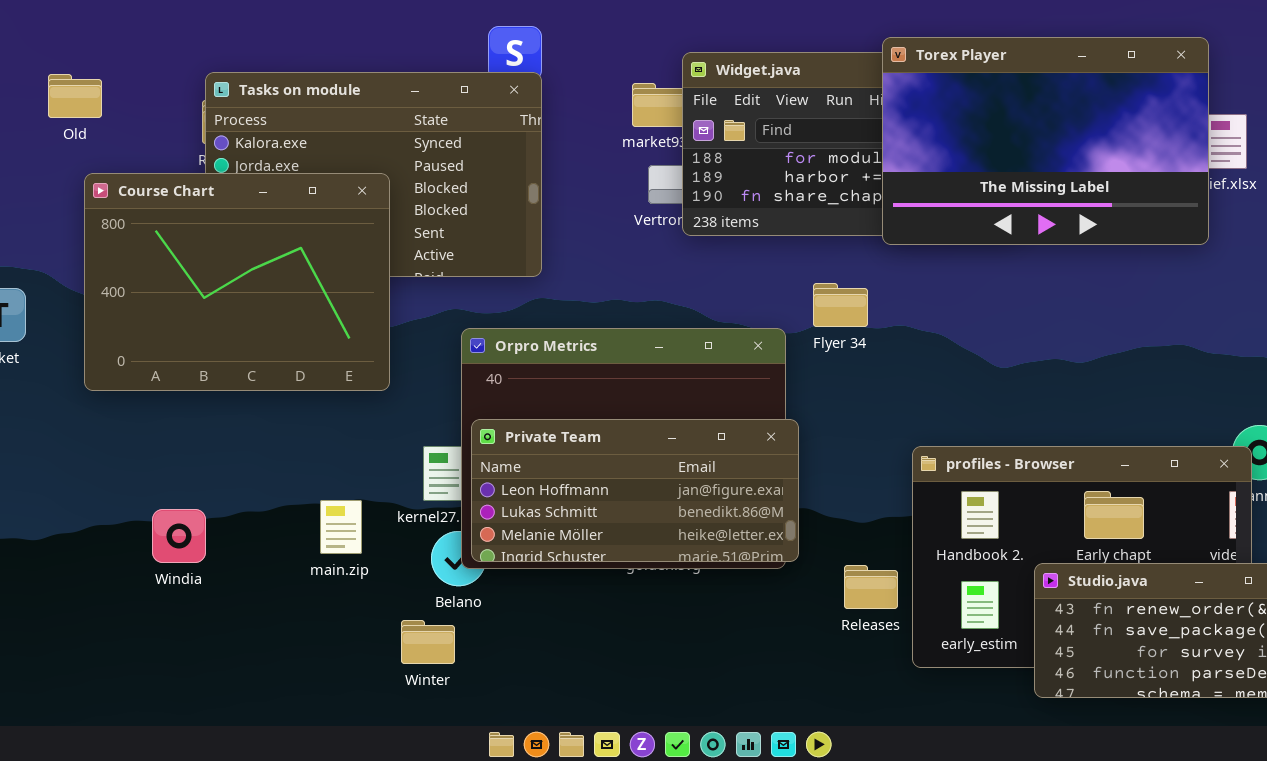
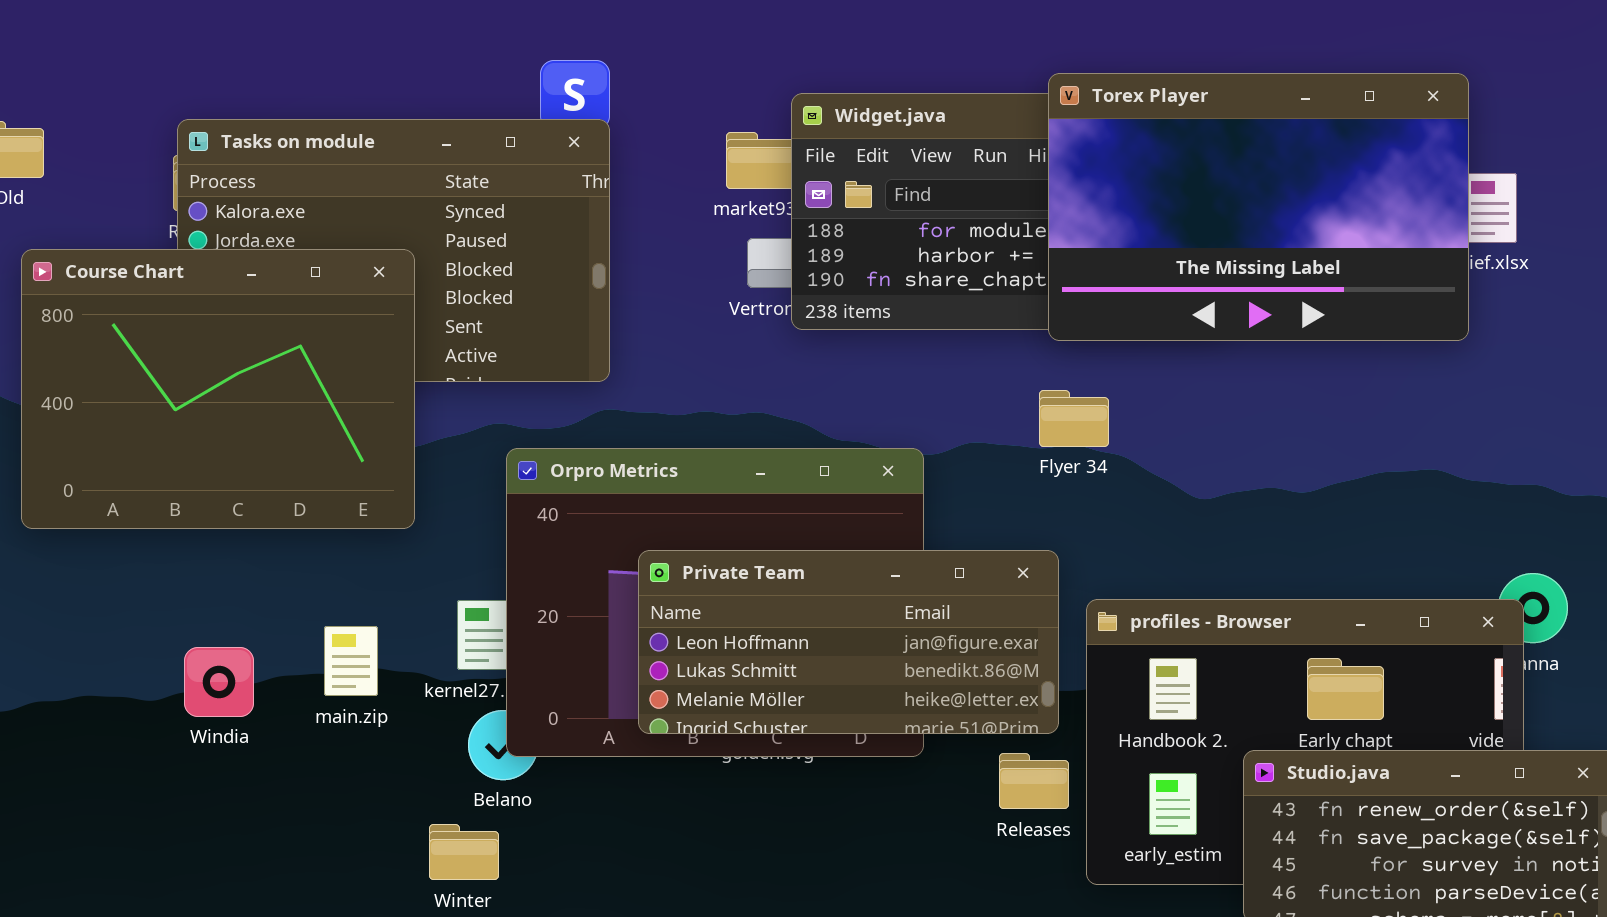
Flyer 34: [813,283,868,327] -> [1039,390,1109,447], moved
Private Team: [471,419,799,562] -> [638,550,1059,734], moved
main.zip: [320,500,362,554] -> [324,626,378,696], moved
Windia: [152,509,206,563] -> [184,647,254,717], moved

